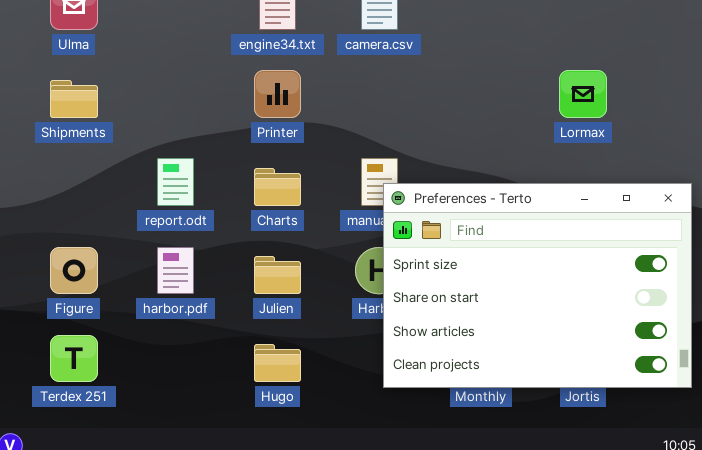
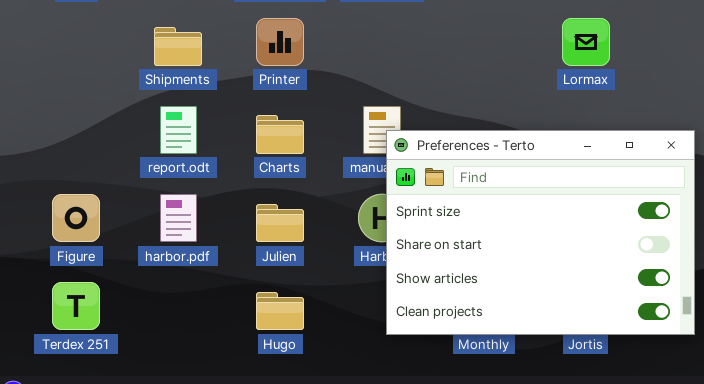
Shipments: [50,80,98,118] -> [154,27,202,66], moved

